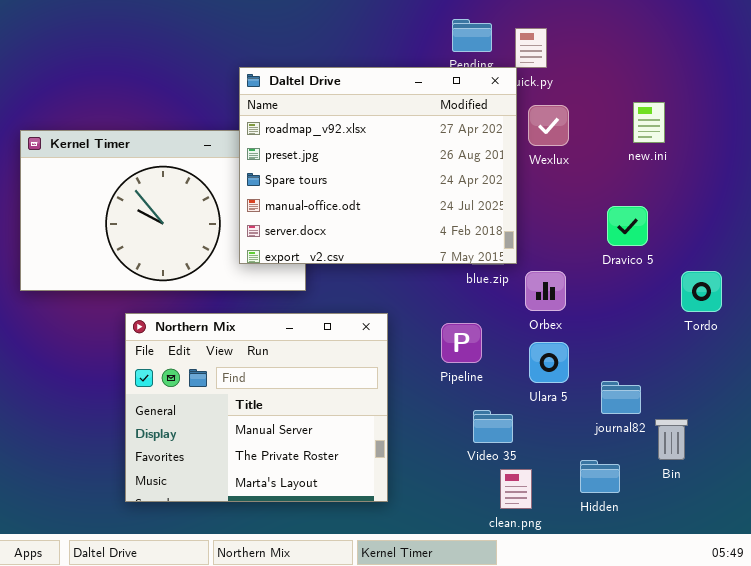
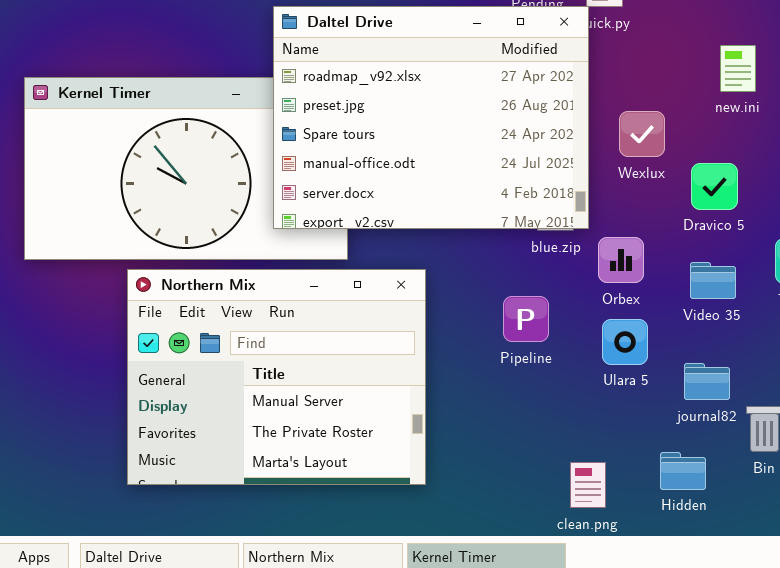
Wexlux: [528,105,569,146] -> [619,111,665,157], moved
Northern Mix: [125,313,388,502] -> [127,269,426,485], moved
Video 35: [473,410,513,443] -> [690,262,736,299], moved

